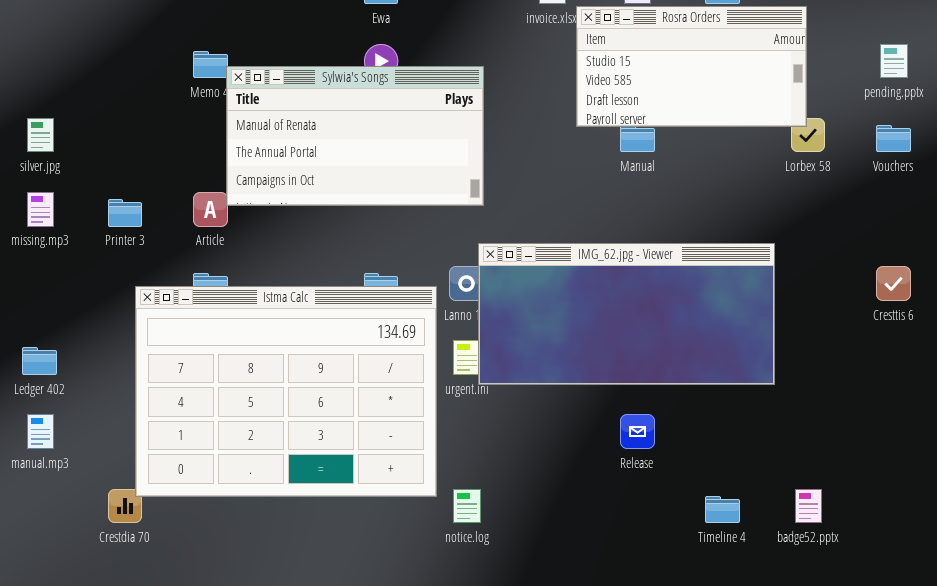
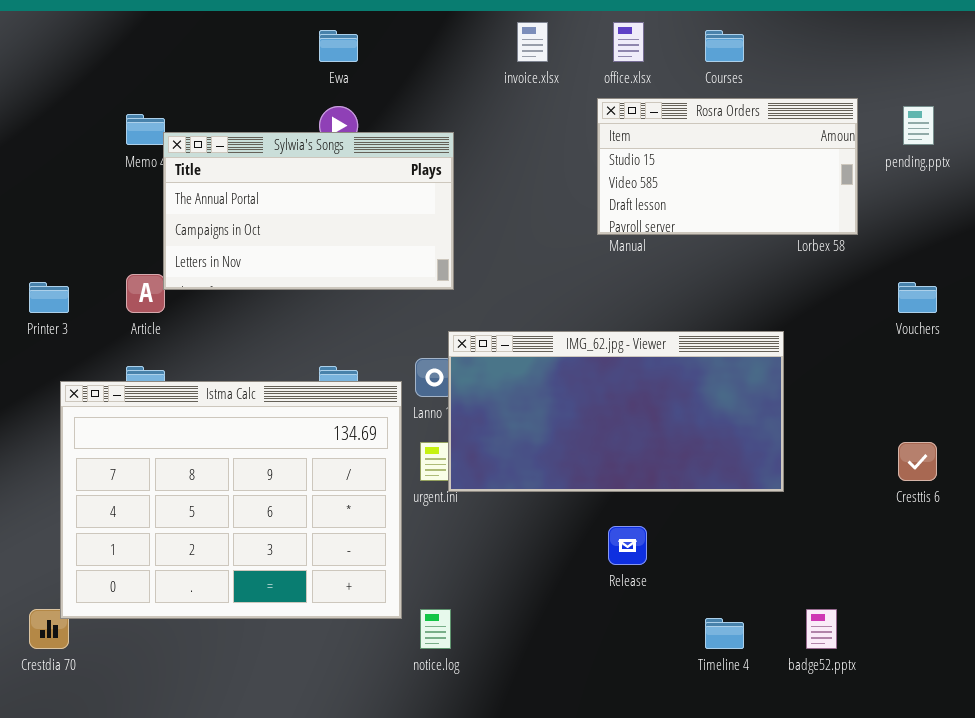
Rosra Orders: [576,6,807,127] -> [597,98,858,235], moved
Sylwia's Songs: [226,66,484,206] -> [163,132,454,290], scrolled down 1 row
Vouchers: [876,125,911,152] -> [898,282,937,313], moved
Cresttis 6: [876,266,911,301] -> [898,442,937,481], moved

